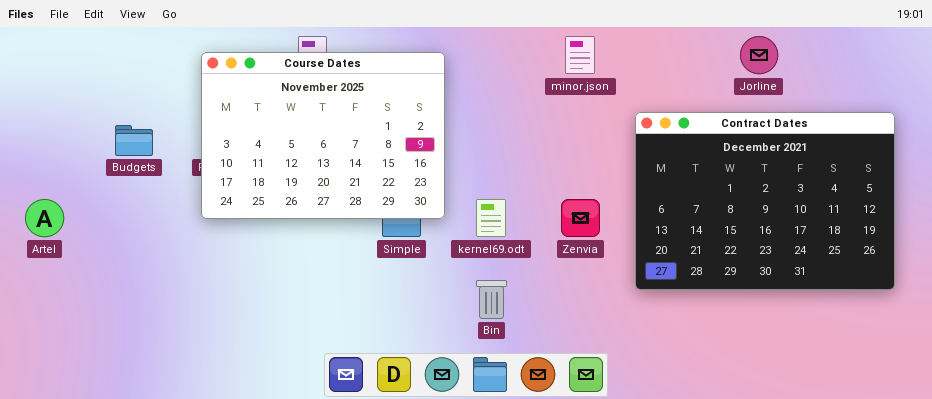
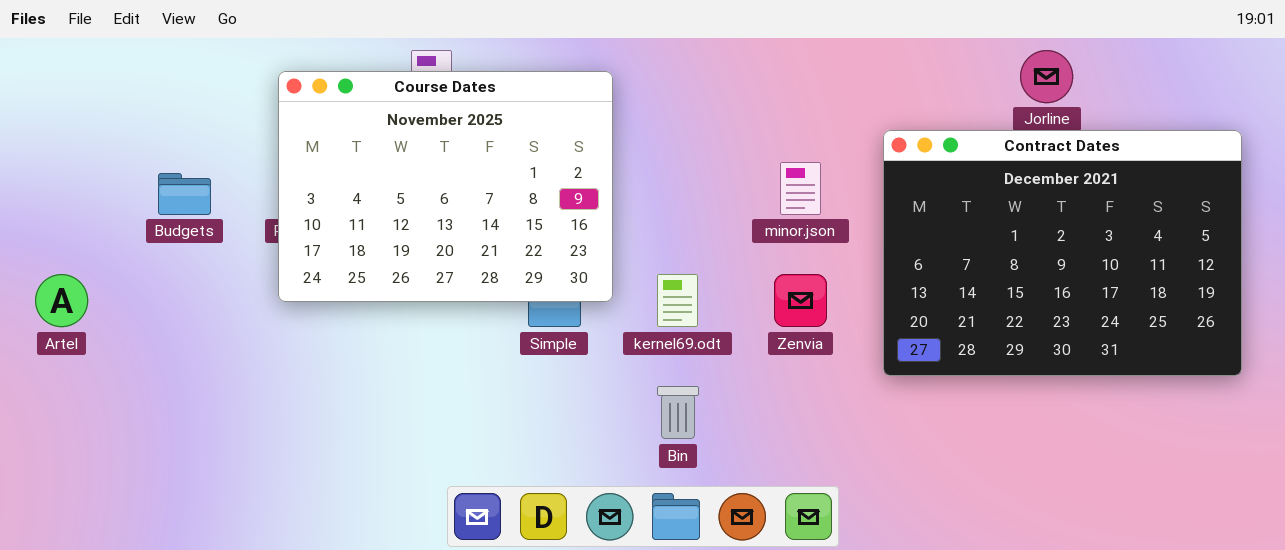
minor.json: [565,36,595,74] -> [780,162,821,215], moved
Contract Dates: [635,112,895,290] -> [883,130,1242,376], moved

